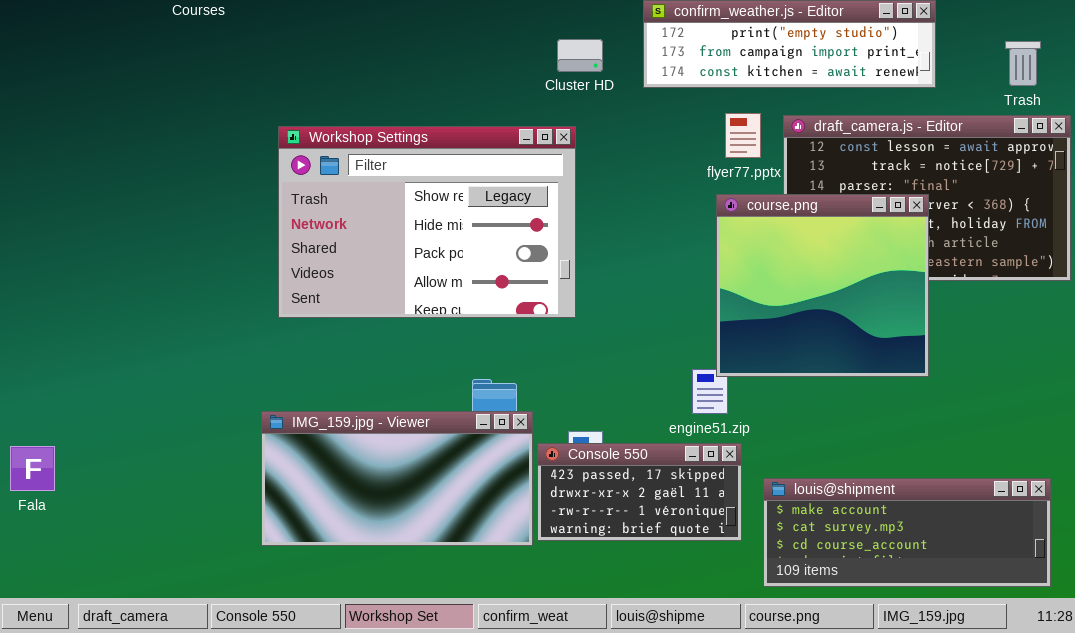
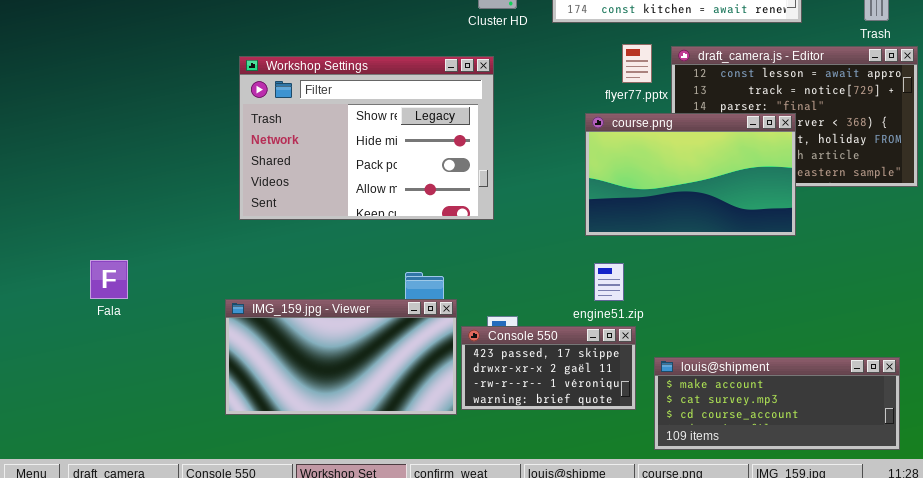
course.png: [716,194,929,377] -> [585,113,796,236], resized
Fala: [10,446,55,491] -> [90,260,128,299], moved

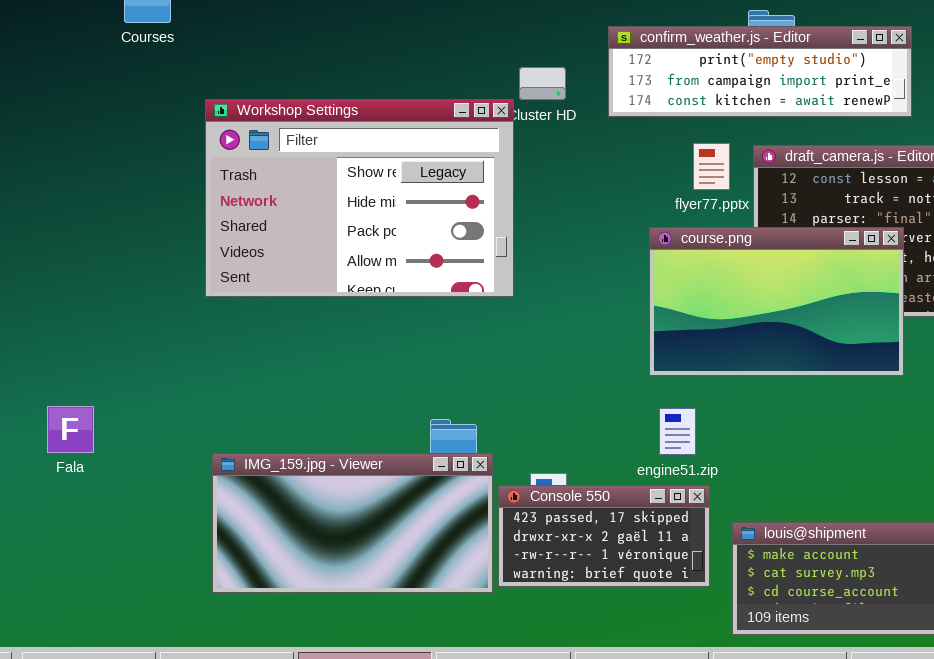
Workshop Settings: [239,56,494,220] -> [205,99,514,297], moved

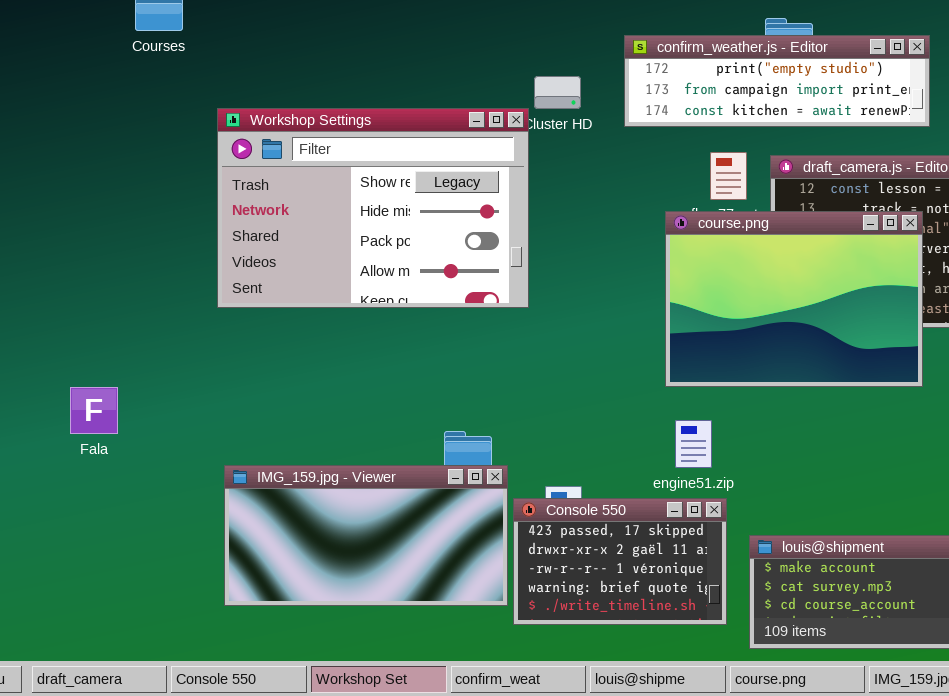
course.png: [649,227,904,376] -> [665,211,923,387], resized
Fala: [47,406,94,453] -> [70,387,118,434], moved
Console 550: [498,485,710,587] -> [513,498,727,625], resized

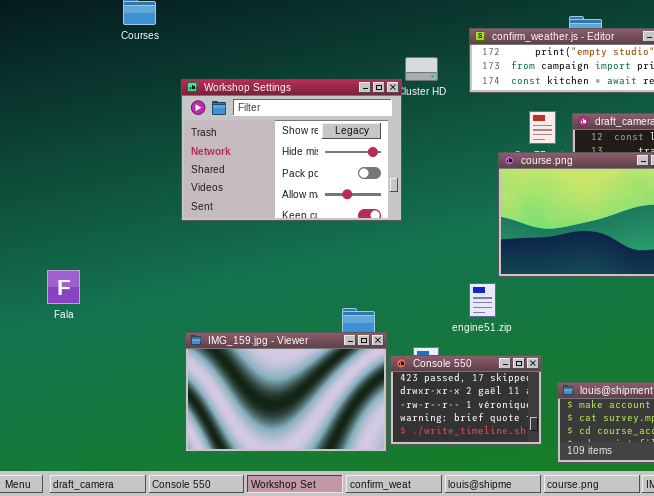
Fala: [70,387,118,434] -> [47,270,80,304], moved
engine51.zip: [675,420,712,468] -> [469,283,496,317], moved
IMG_159.jpg - Viewer: [224,465,508,606] -> [185,332,387,452], resized

